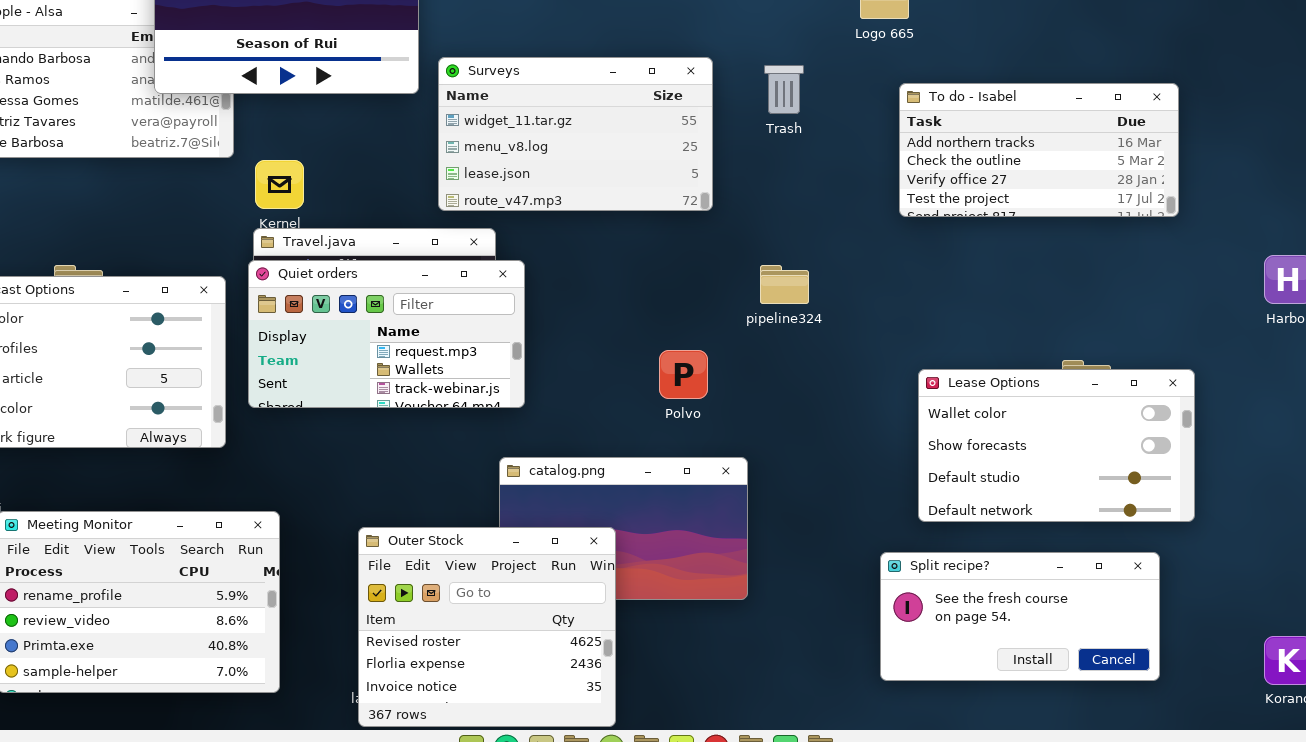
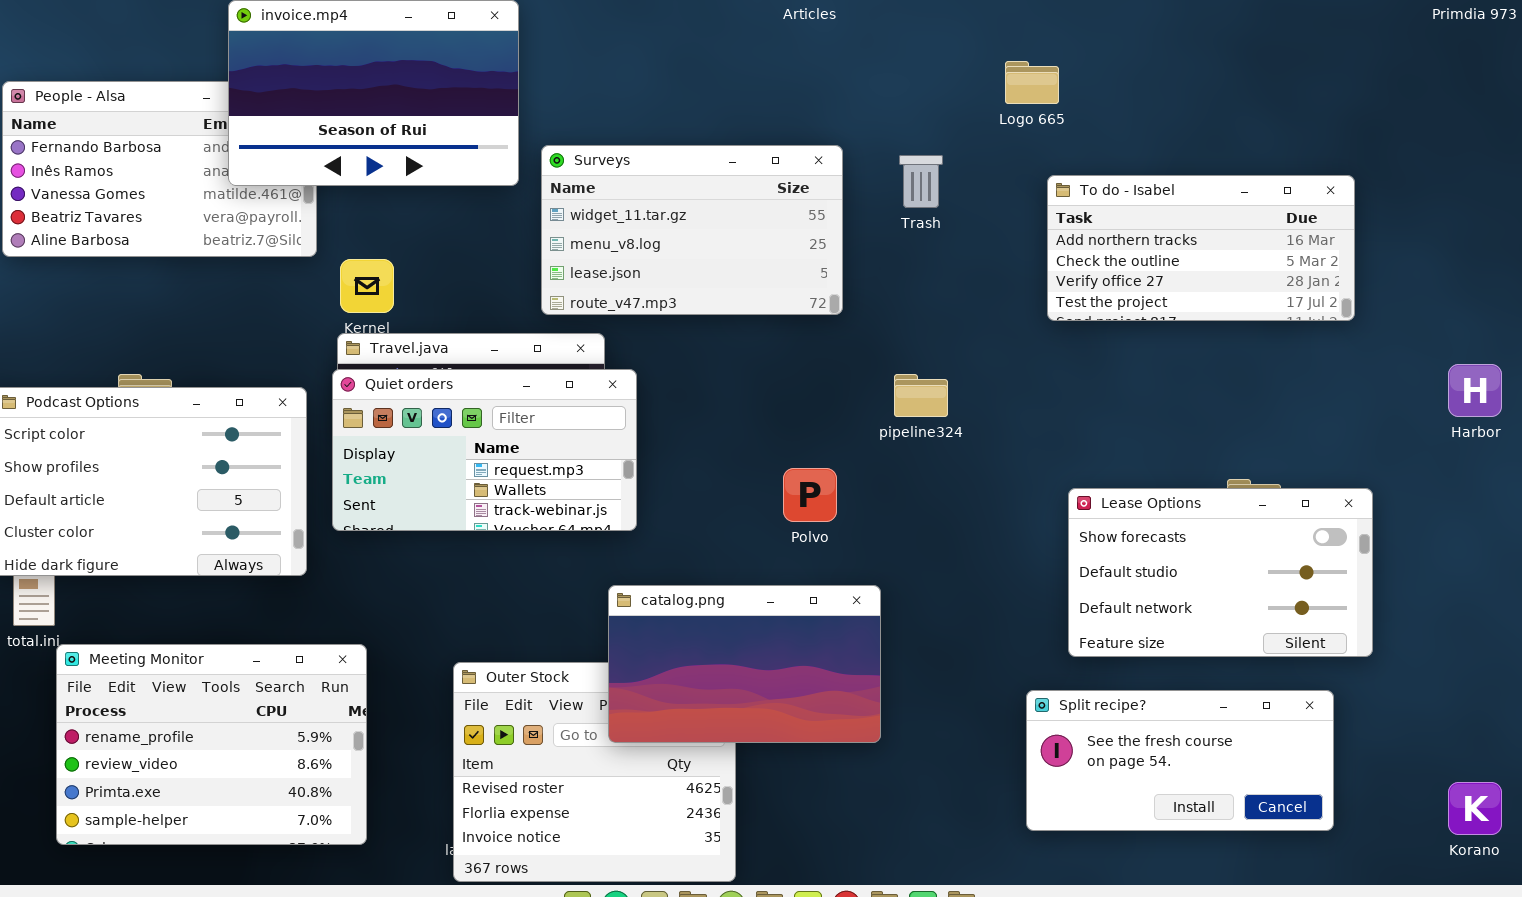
Lease Options: [918,369,1195,522] -> [1068,488,1373,657], scrolled down 1 row
catalog.png: [499,457,748,600] -> [608,585,881,743], raised

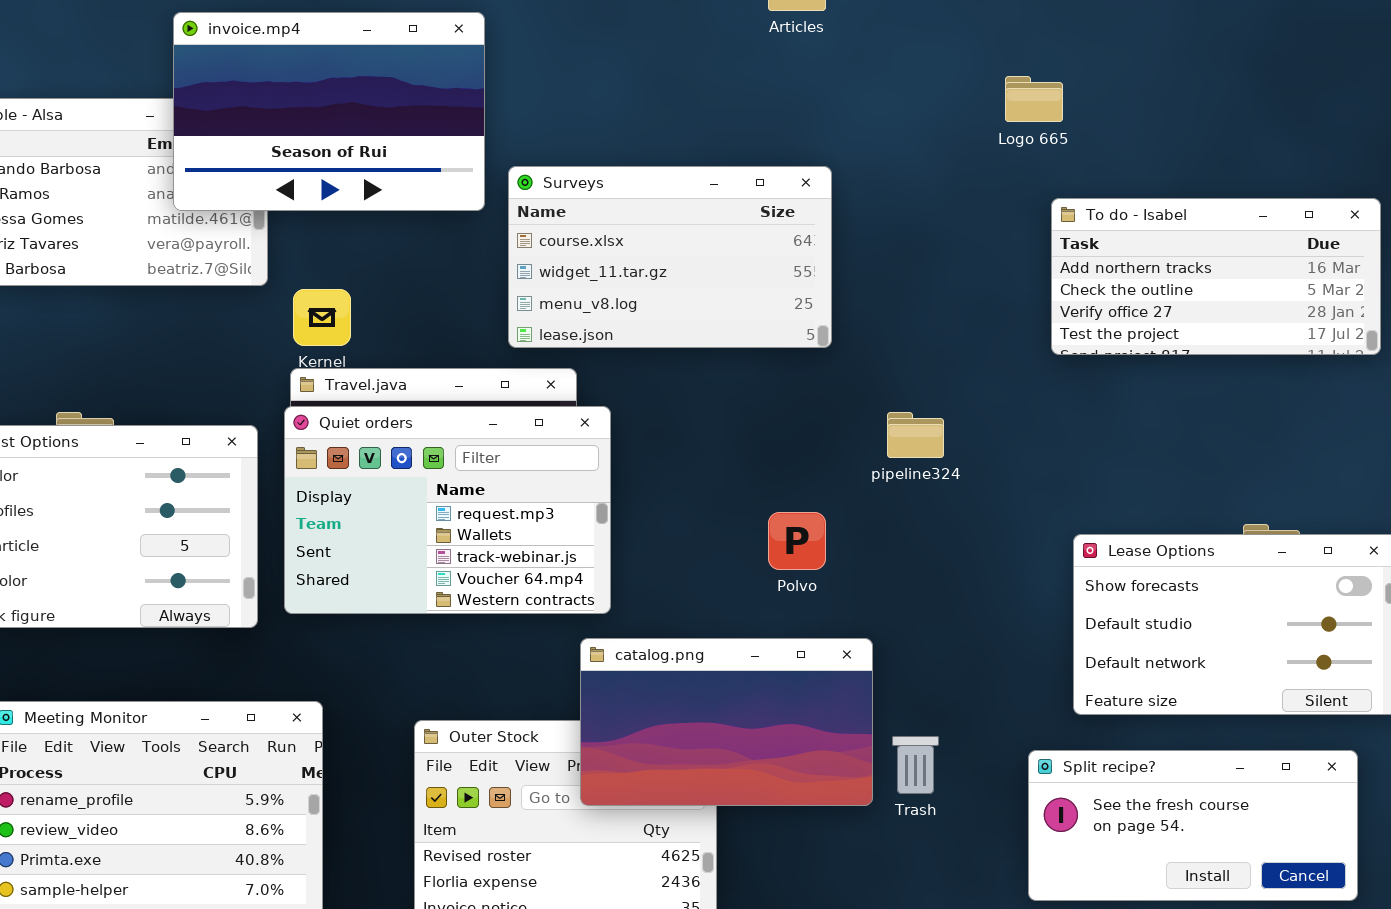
Surveys: [541,145,843,315] -> [508,166,832,348], scrolled up 1 row
Trash: [899,155,943,208] -> [892,736,939,794], moved
Quiet orders: [332,369,637,531] -> [284,406,611,614], resized

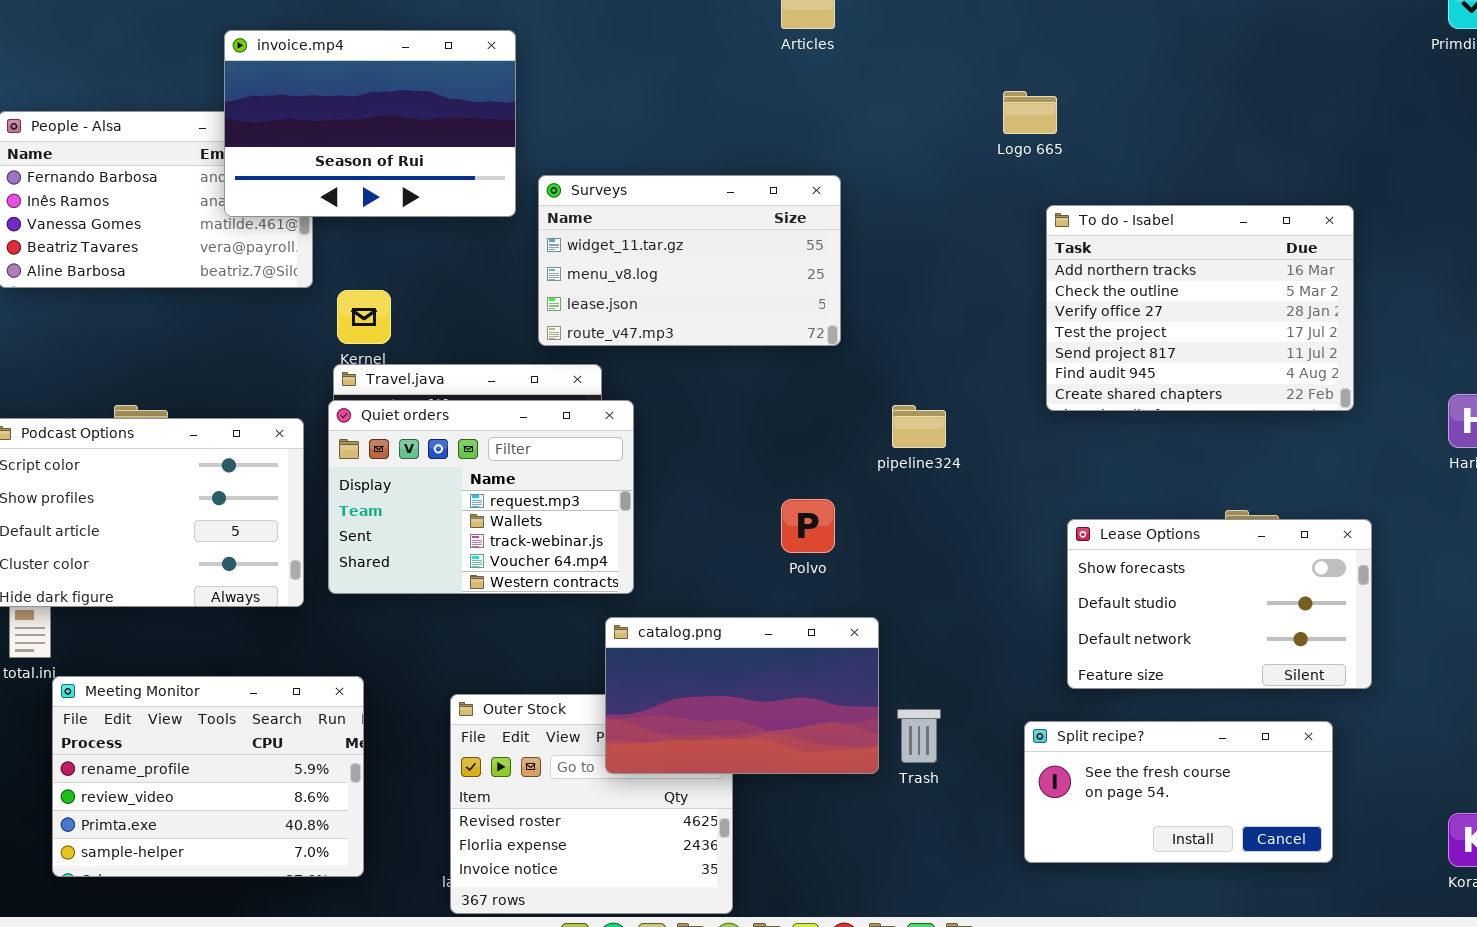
Surveys: [508,166,832,348] -> [538,175,841,346], scrolled down 1 row
To do - Isabel: [1051,198,1381,355] -> [1046,205,1354,411], resized

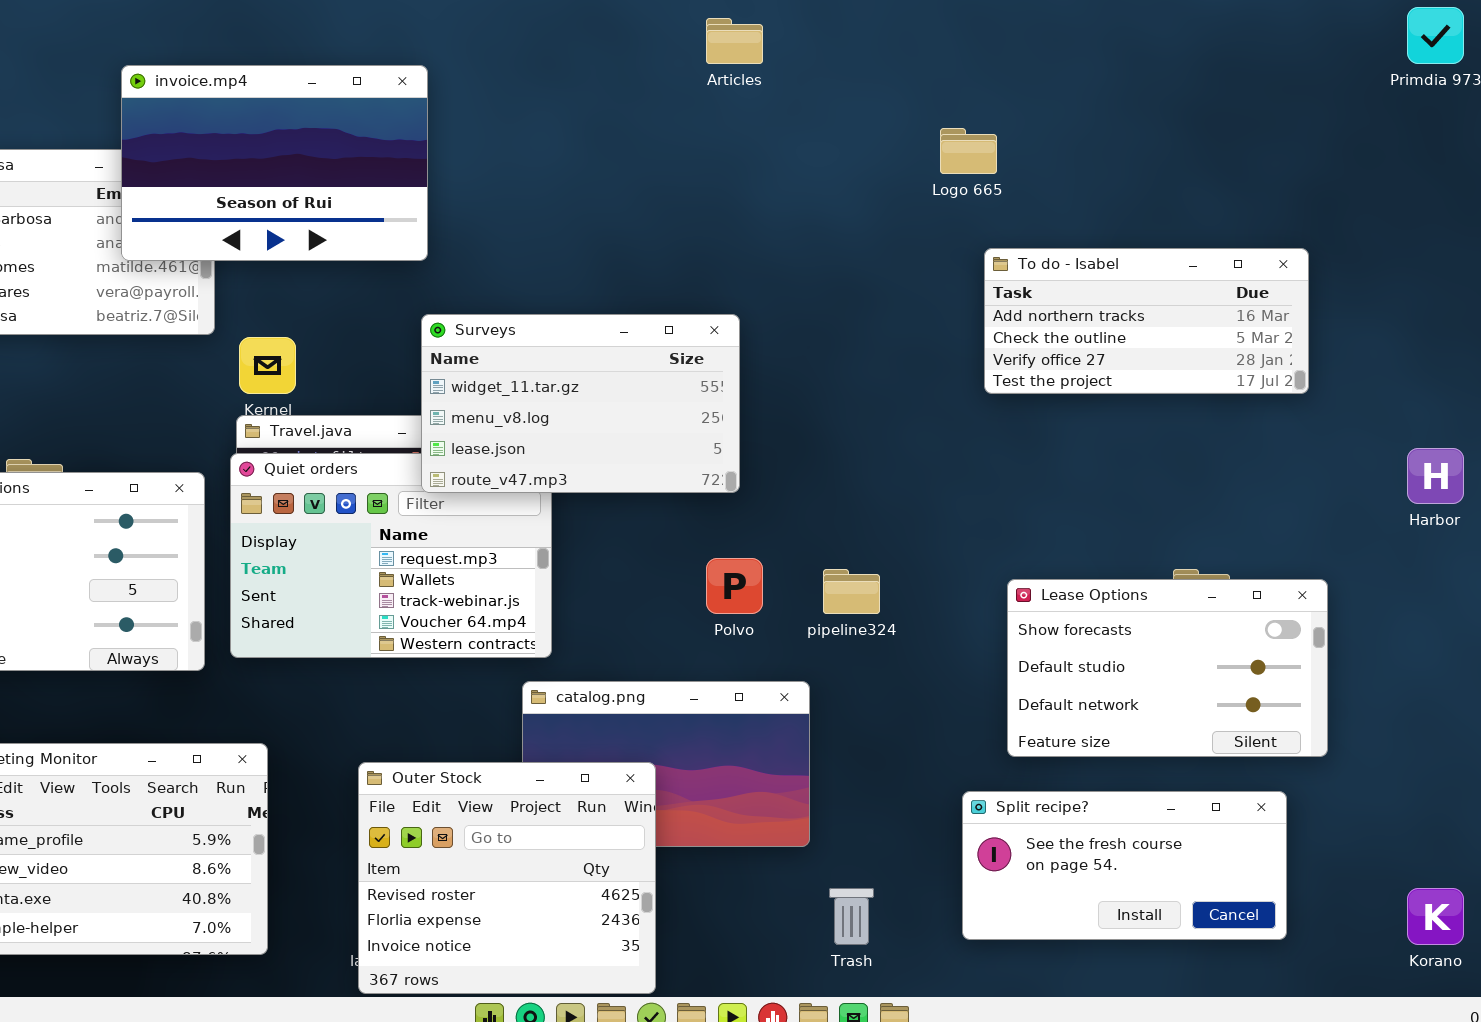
Surveys: [538,175,841,346] -> [421,314,740,493], moved
To do - Isabel: [1046,205,1354,411] -> [984,248,1309,394], resized
pipeline324: [892,405,946,448] -> [823,569,880,614], moved
Outer Stock: [450,694,733,914] -> [358,762,656,994], raised
Trash: [897,709,941,763] -> [829,888,874,945], moved

